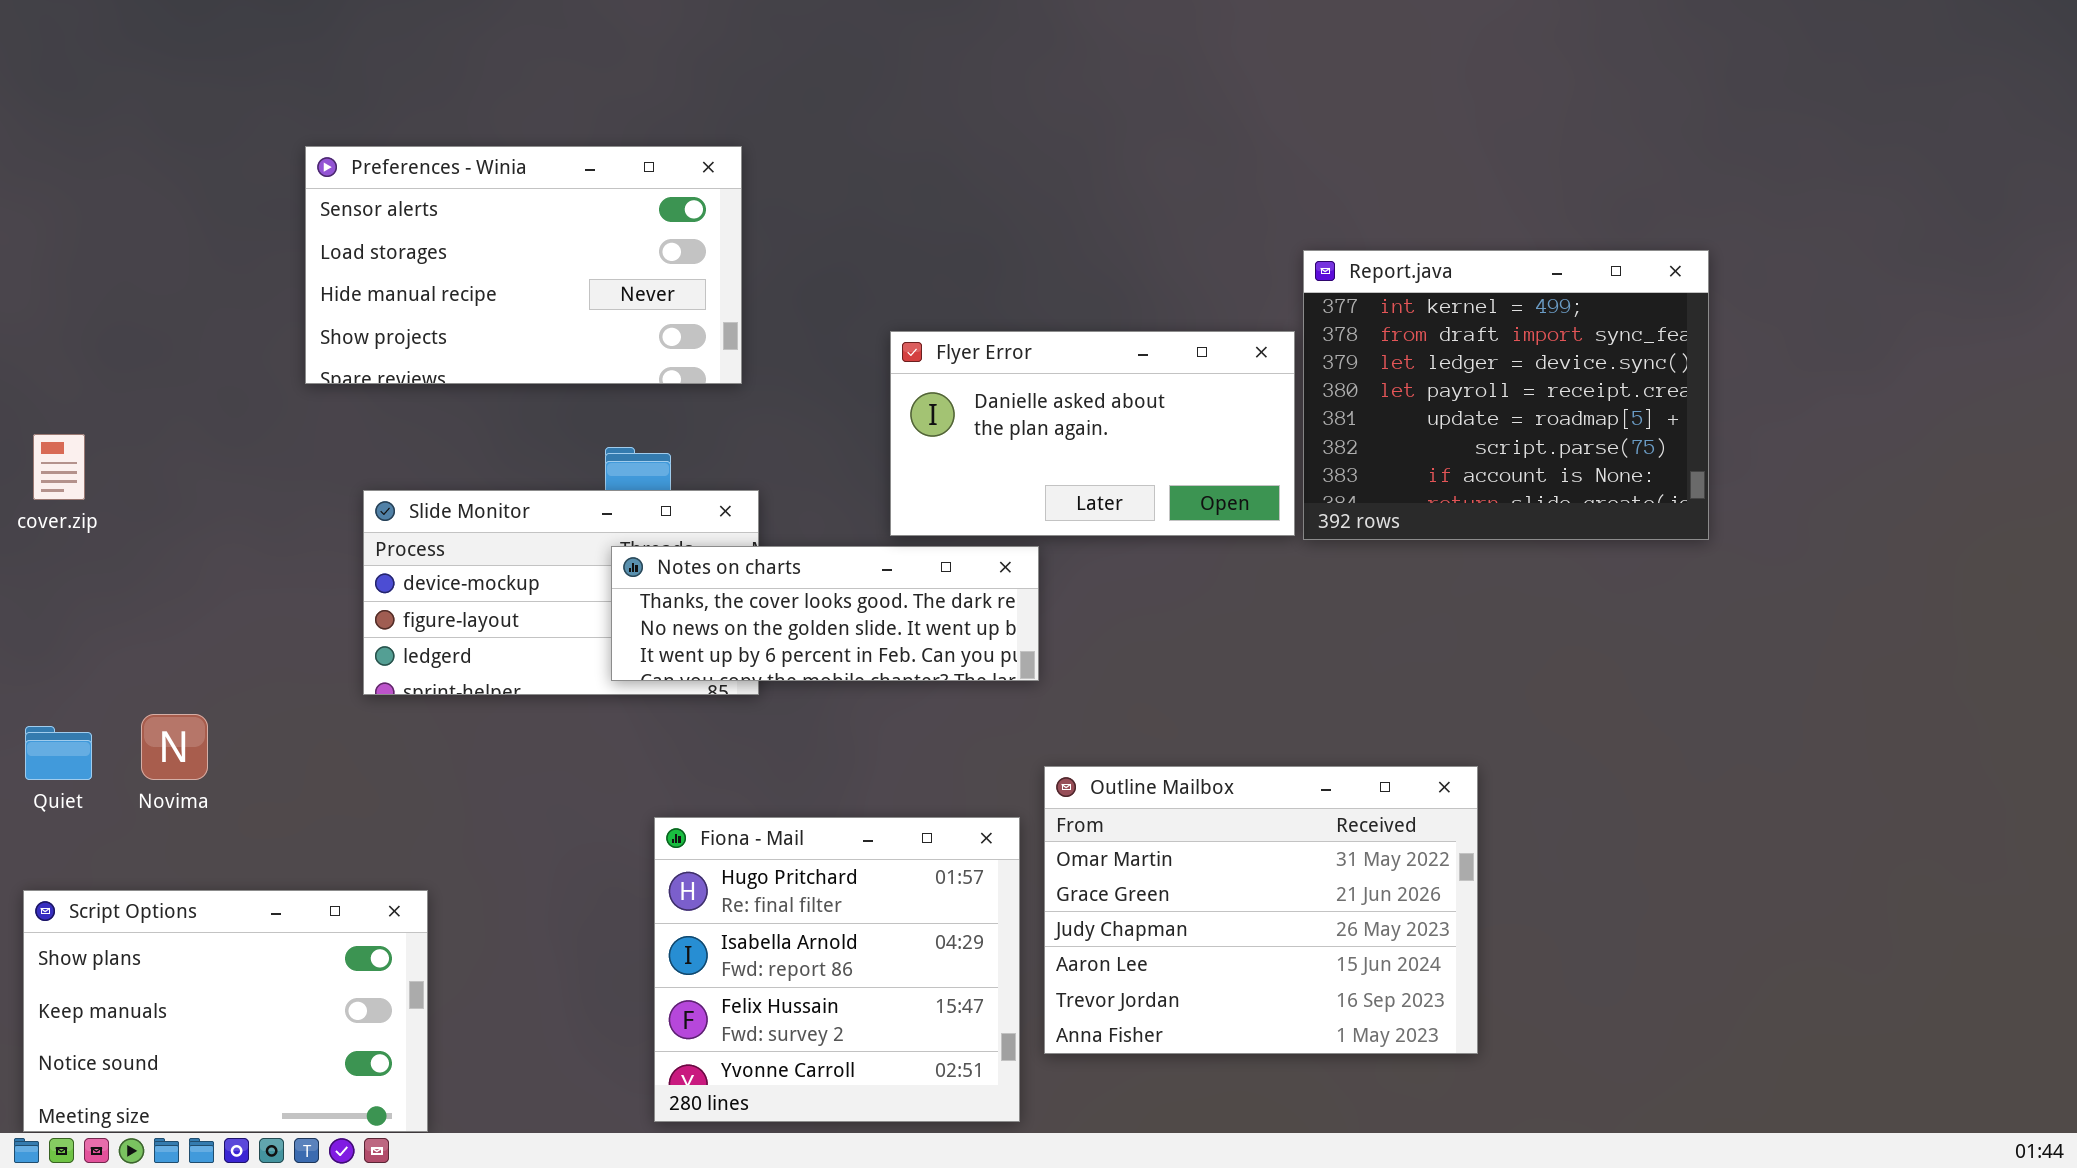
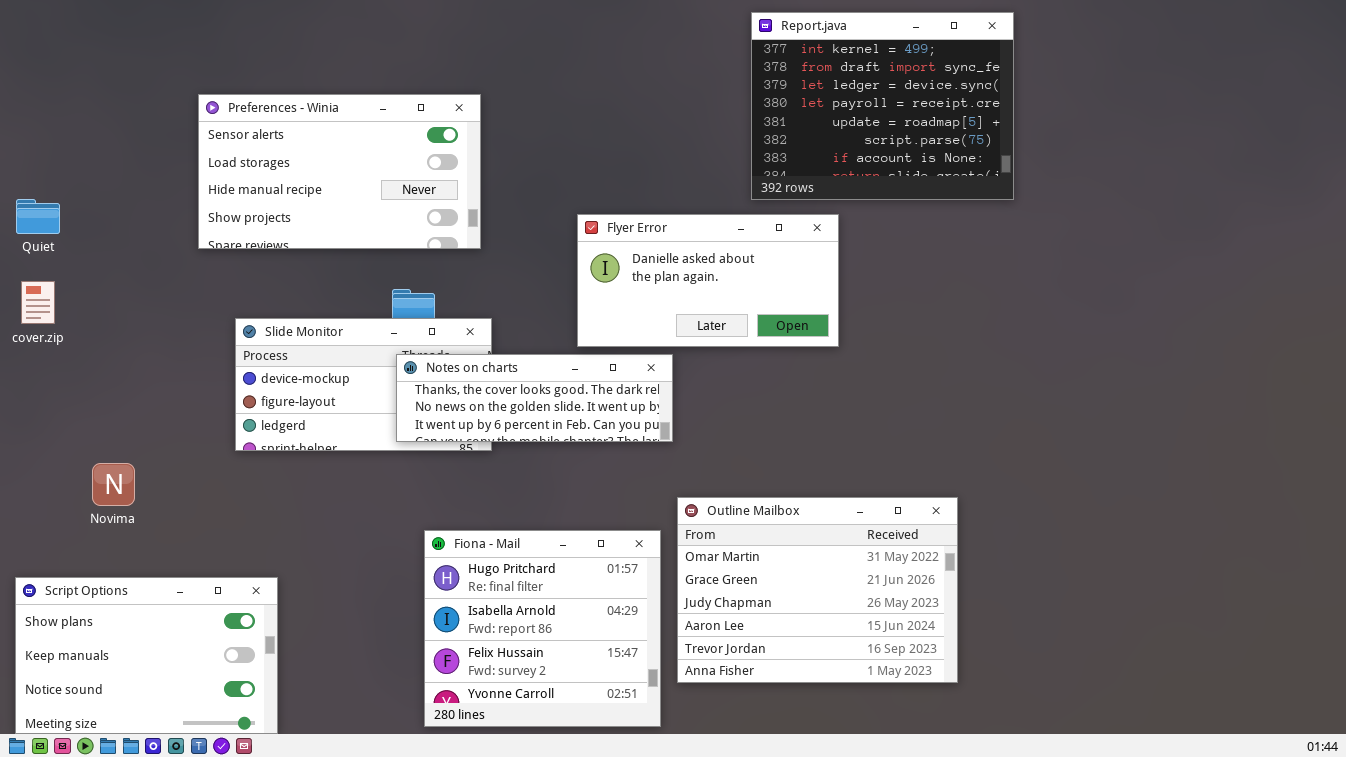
Report.java: [1303,250,1709,540] -> [751,12,1014,200], moved
Quiet: [25,726,92,780] -> [16,199,60,234], moved

